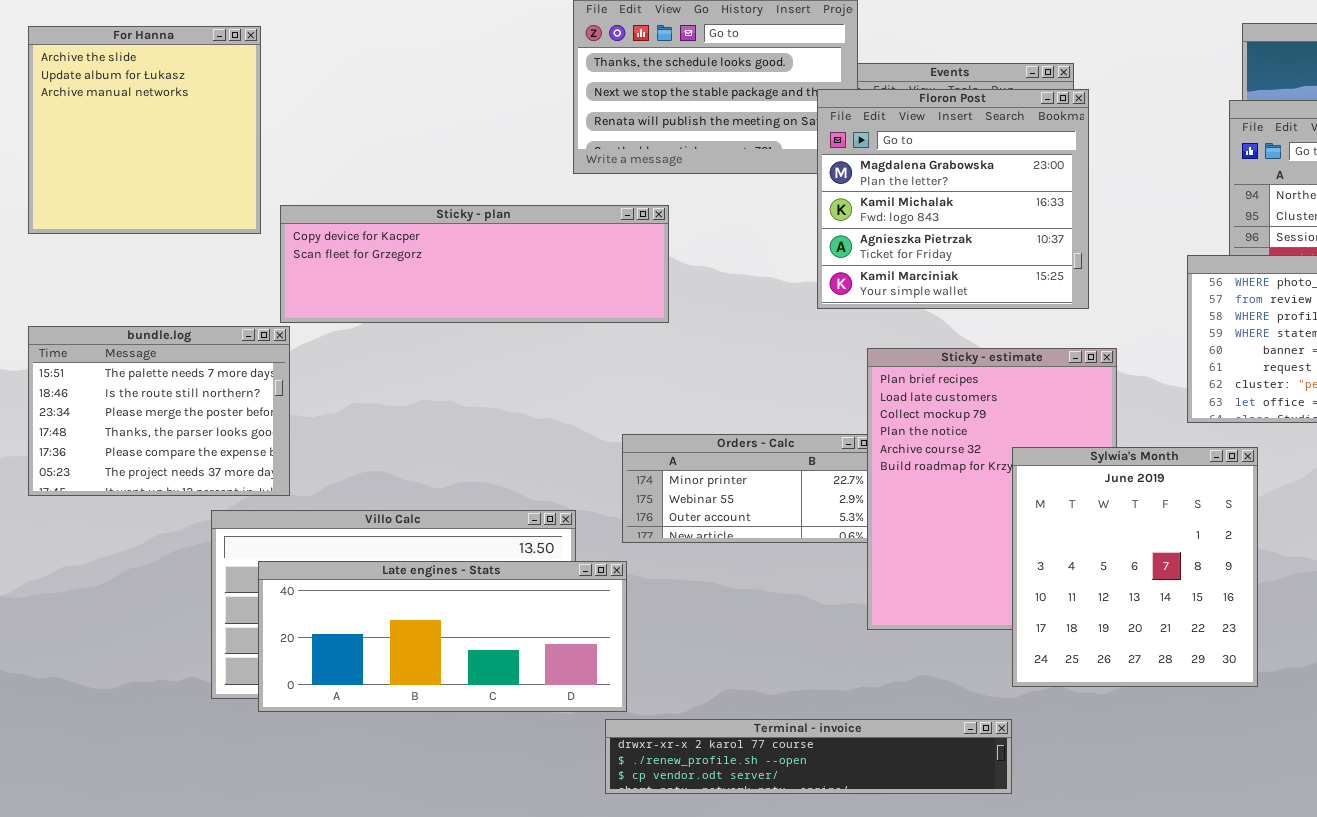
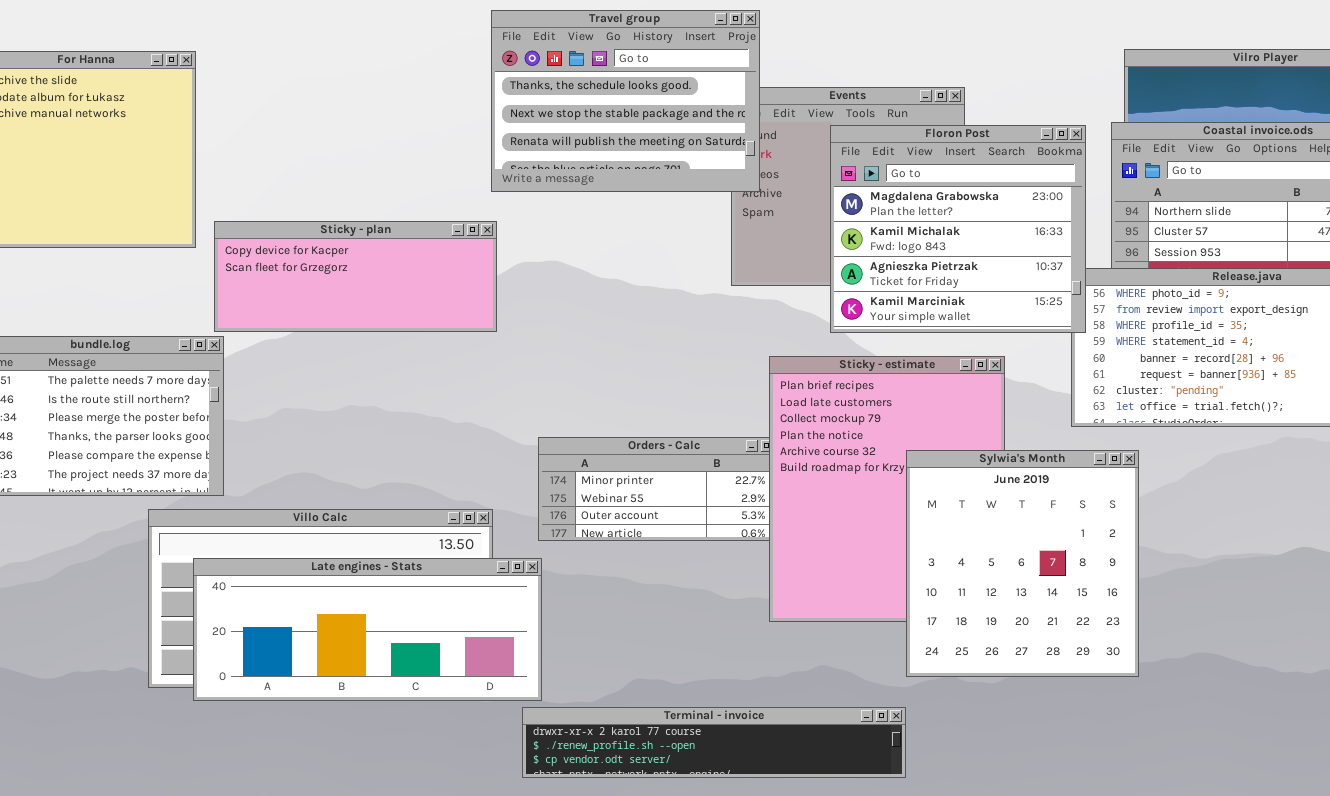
Floron Post: [817,89,1089,309] -> [830,125,1086,333], moved
Sticky - plan: [280,205,669,323] -> [214,221,497,332], resized

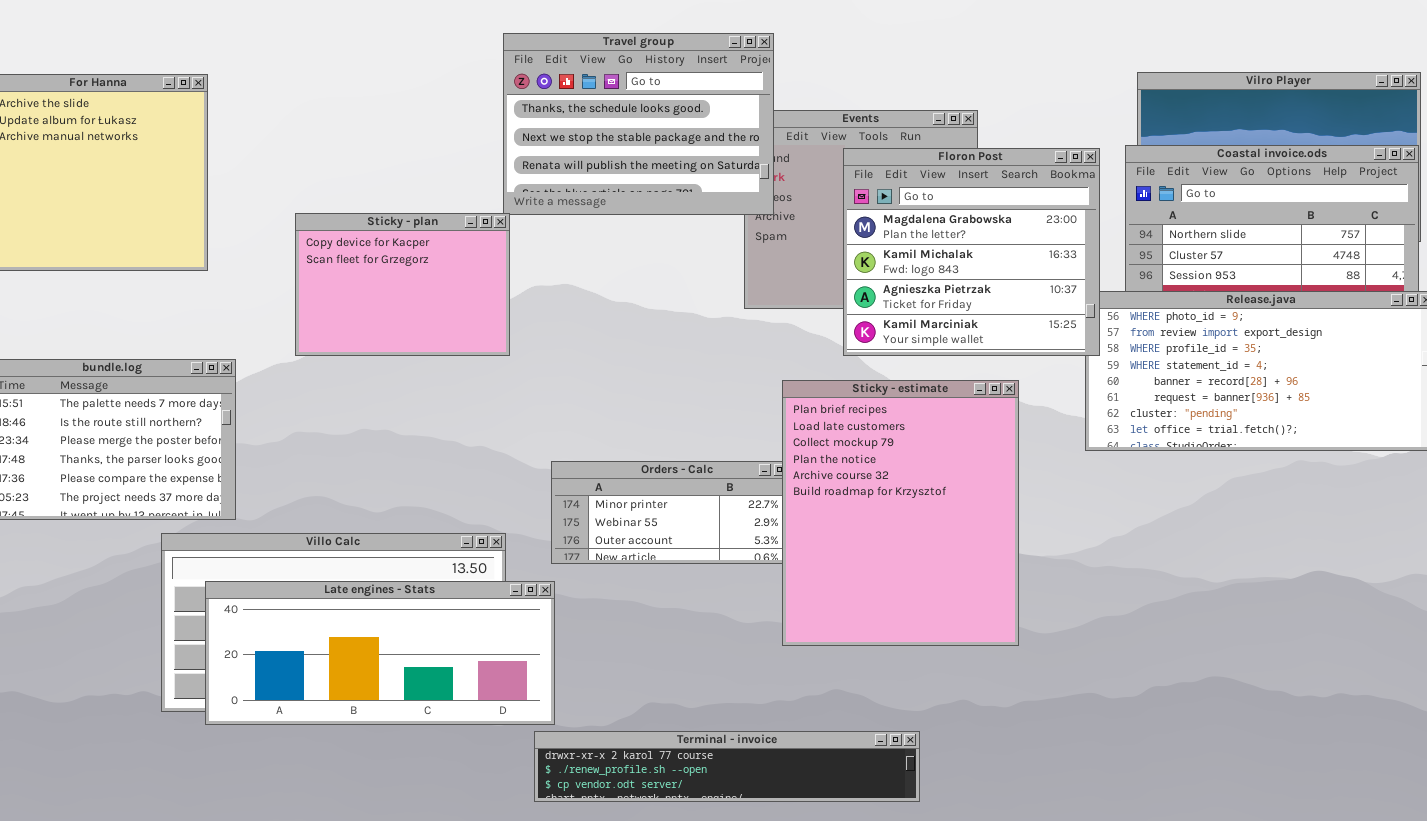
Sticky - plan: [214,221,497,332] -> [295,213,510,356], resized
Sylwia's Month: [906,450,1139,677] -> none, closed

